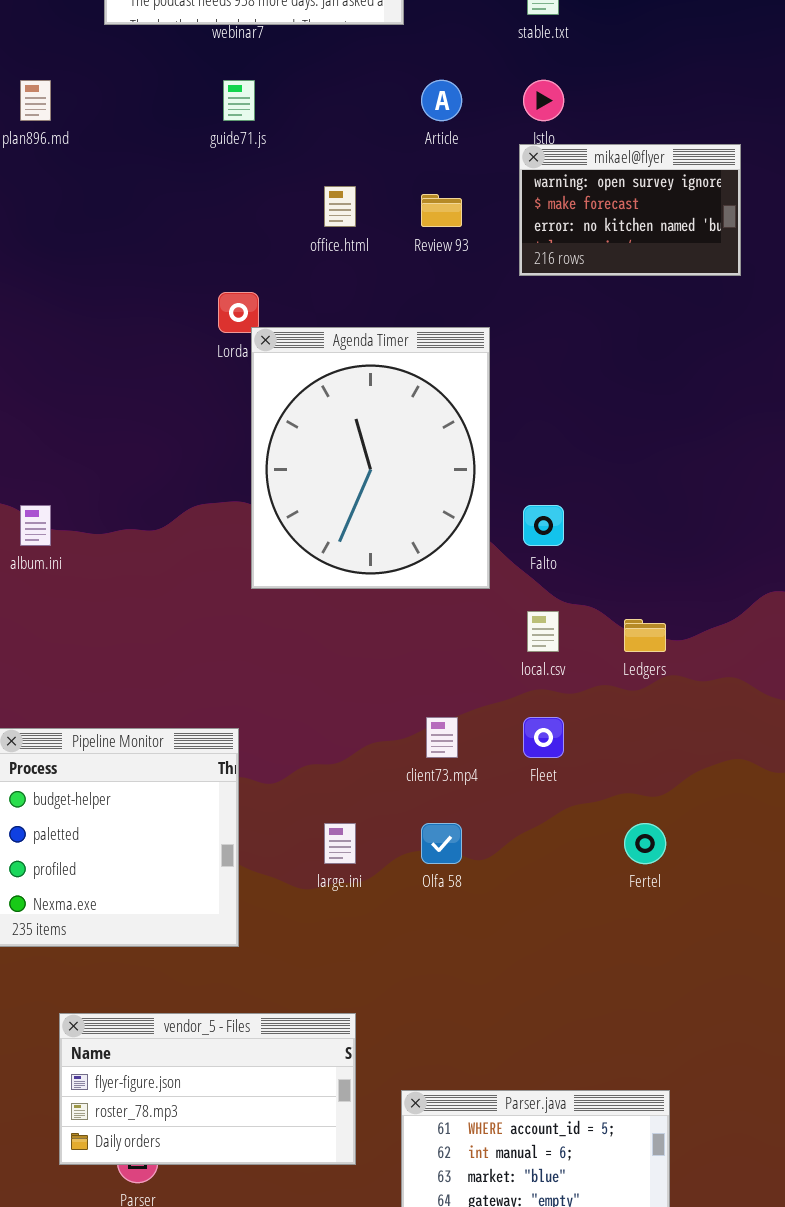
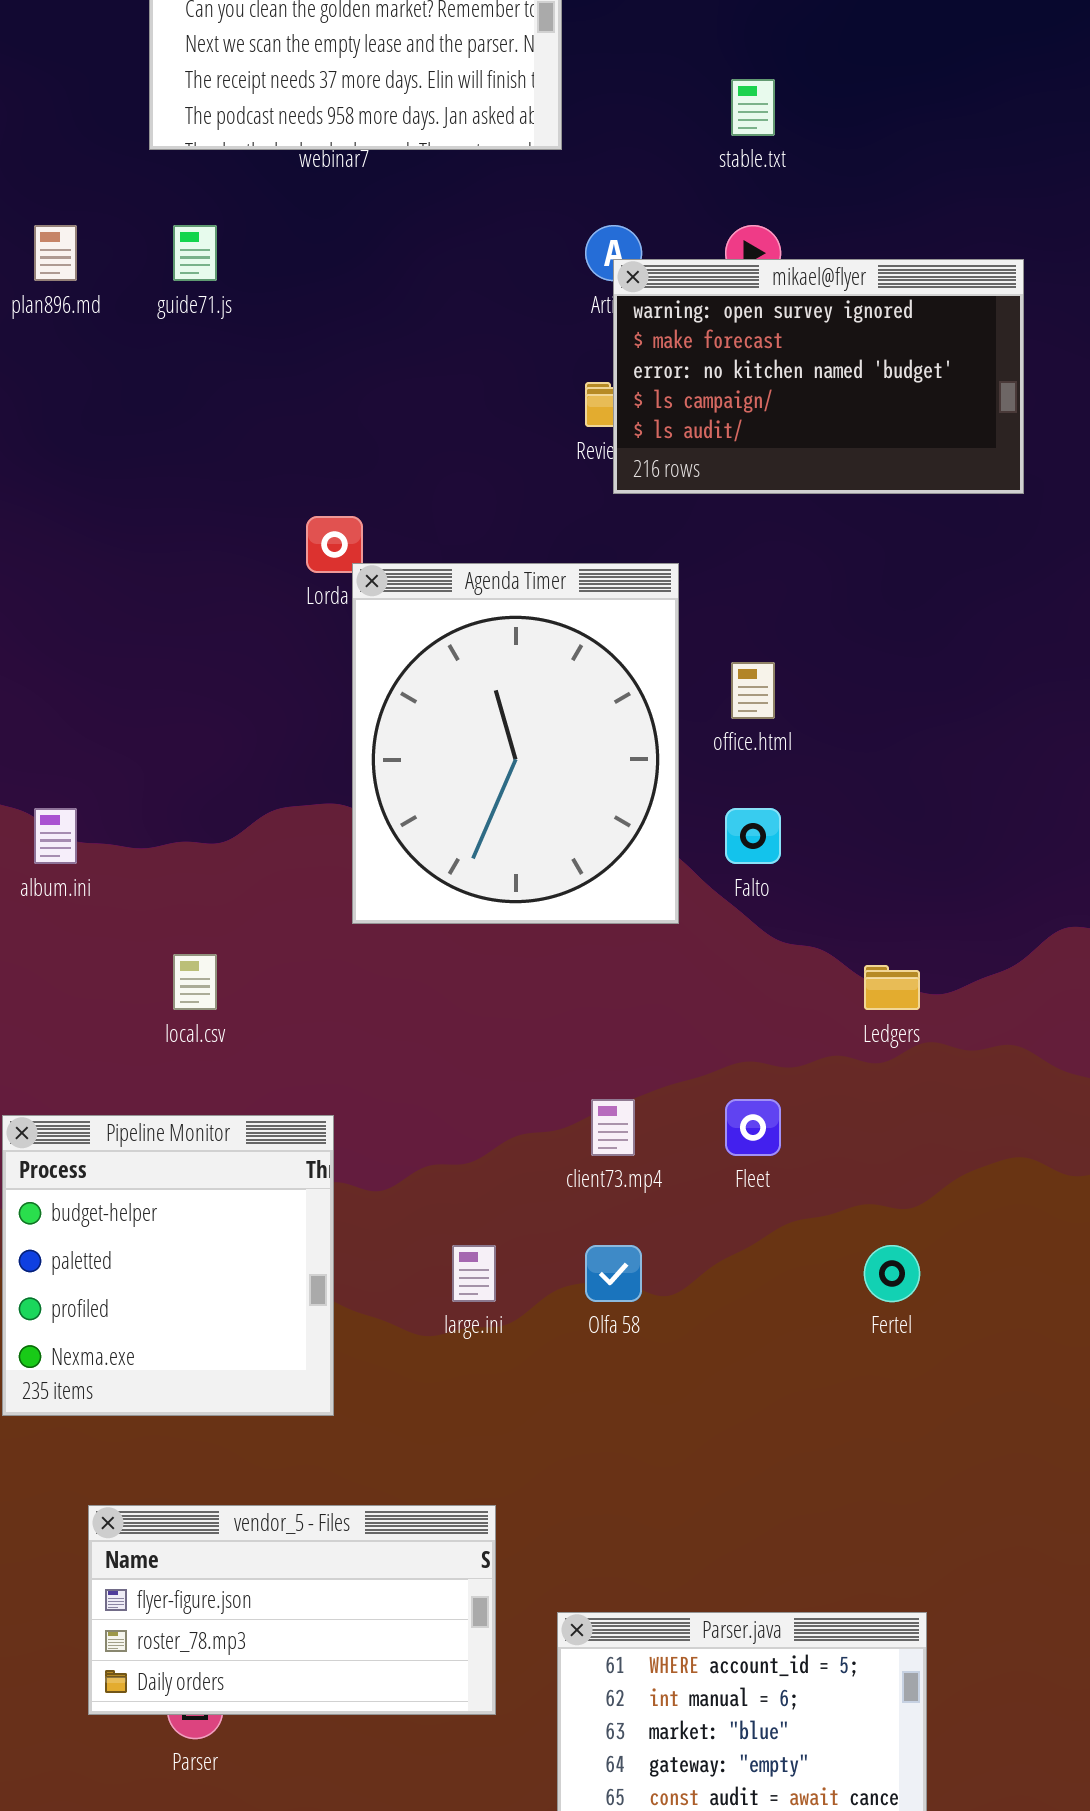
guide71.js: [223,80,255,121] -> [173,225,217,281], moved
mikael@flyer: [519,144,741,276] -> [613,259,1024,494], resized
office.html: [324,186,356,227] -> [731,662,775,719], moved
local.csv: [527,611,559,652] -> [173,954,217,1010], moved

